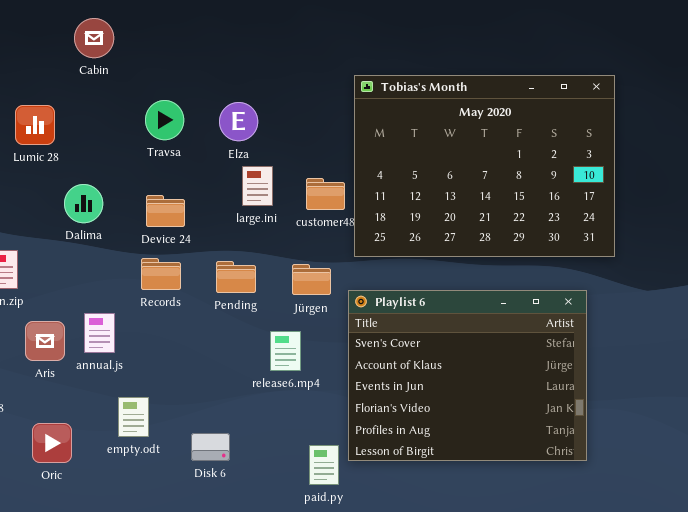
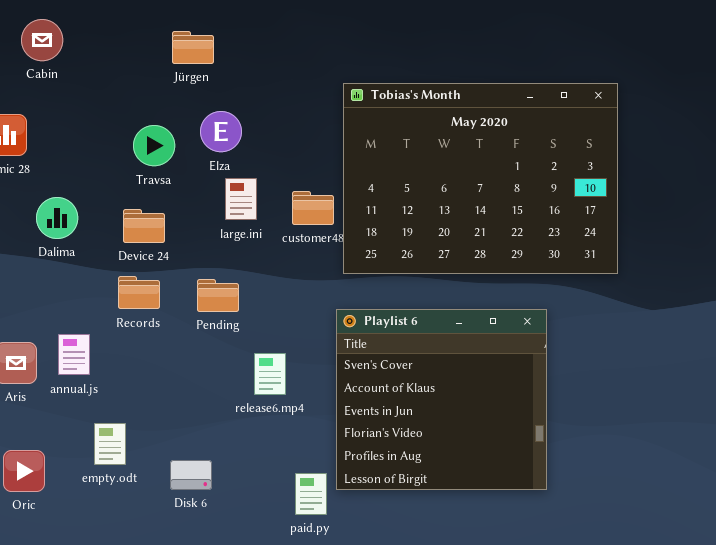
Cabin: [74,18,114,58] -> [21,19,63,61], moved
Travsa: [145,100,184,140] -> [133,125,175,166], moved
Jürgen: [292,264,331,295] -> [172,31,214,64], moved
Playlist 6: [348,290,587,461] -> [336,309,547,490], resized

